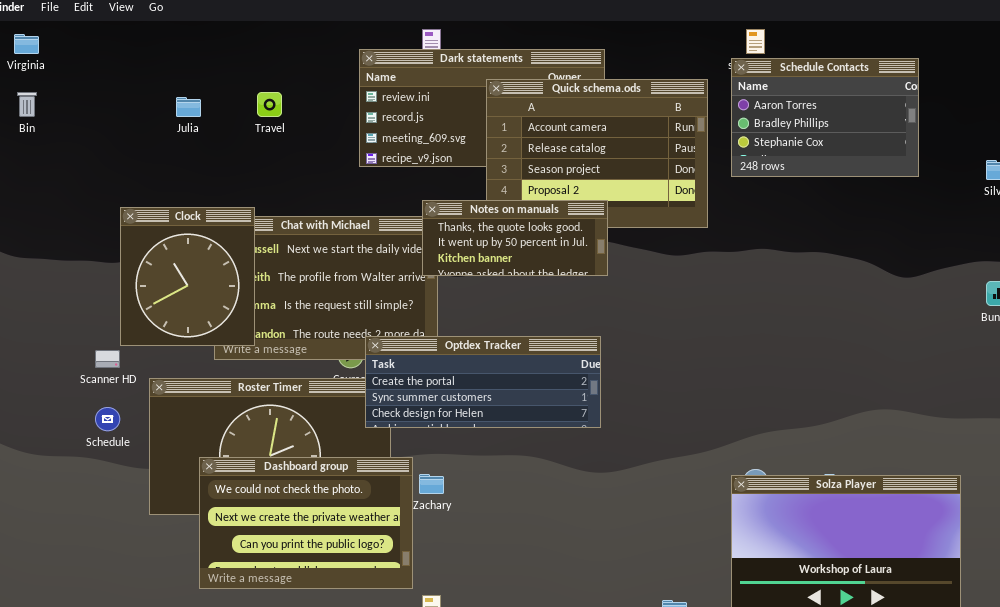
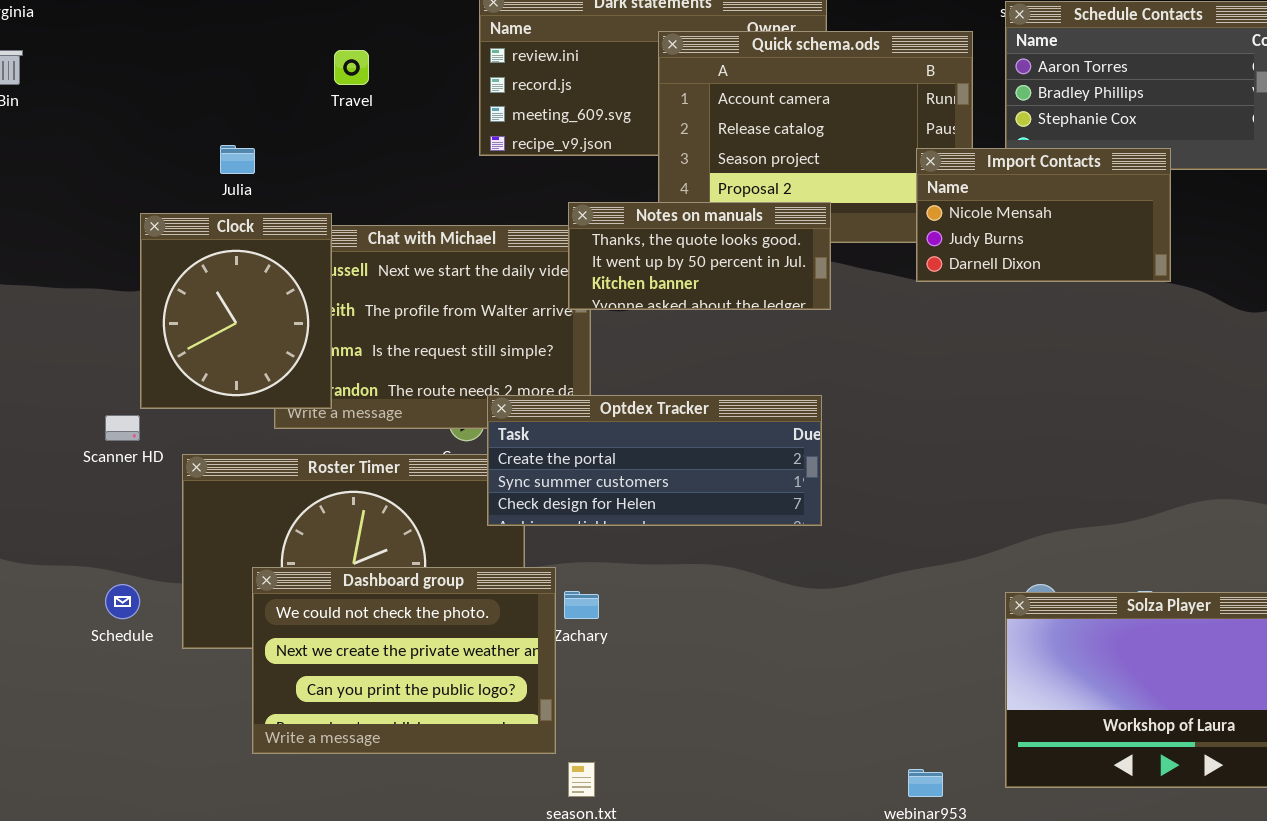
Julia: [176,97,201,117] -> [220,145,255,174], moved
Import Contacts: none -> [916,148,1171,282], opened
Schedule: [95,407,120,431] -> [105,584,140,619], moved

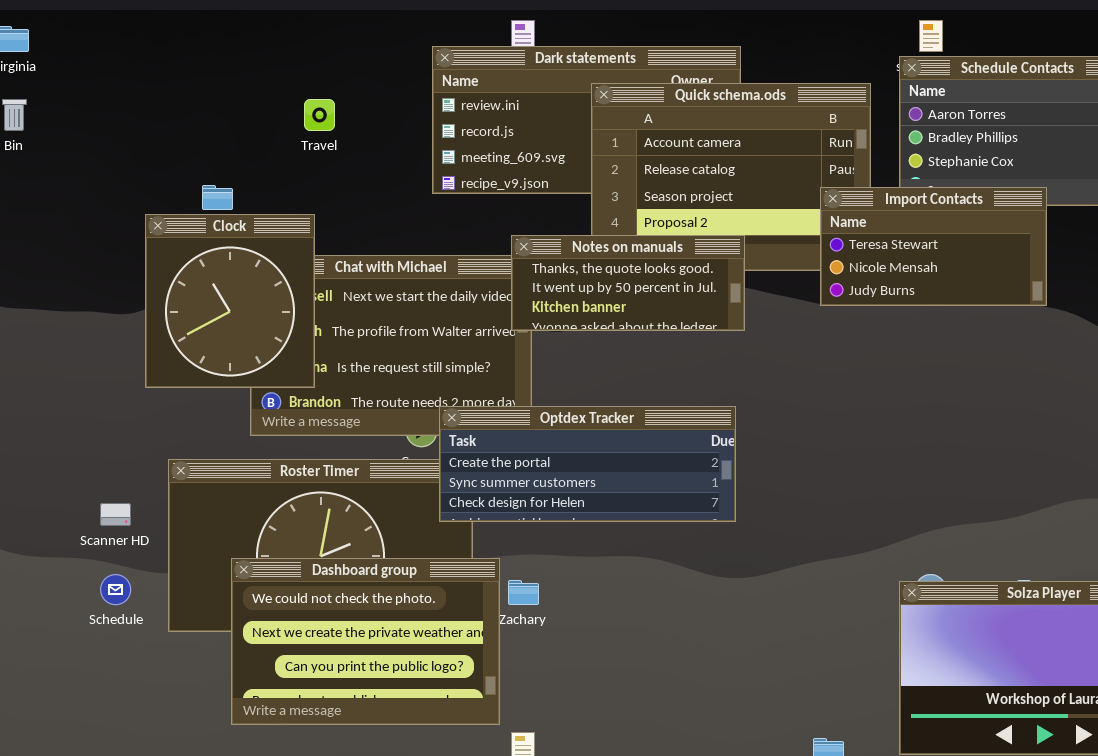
Import Contacts: [916,148,1171,282] -> [820,187,1047,306], scrolled up 1 row
Clock: [140,213,332,409] -> [145,214,315,388], moved
Scanner HD: [105,415,140,441] -> [100,503,131,526], moved

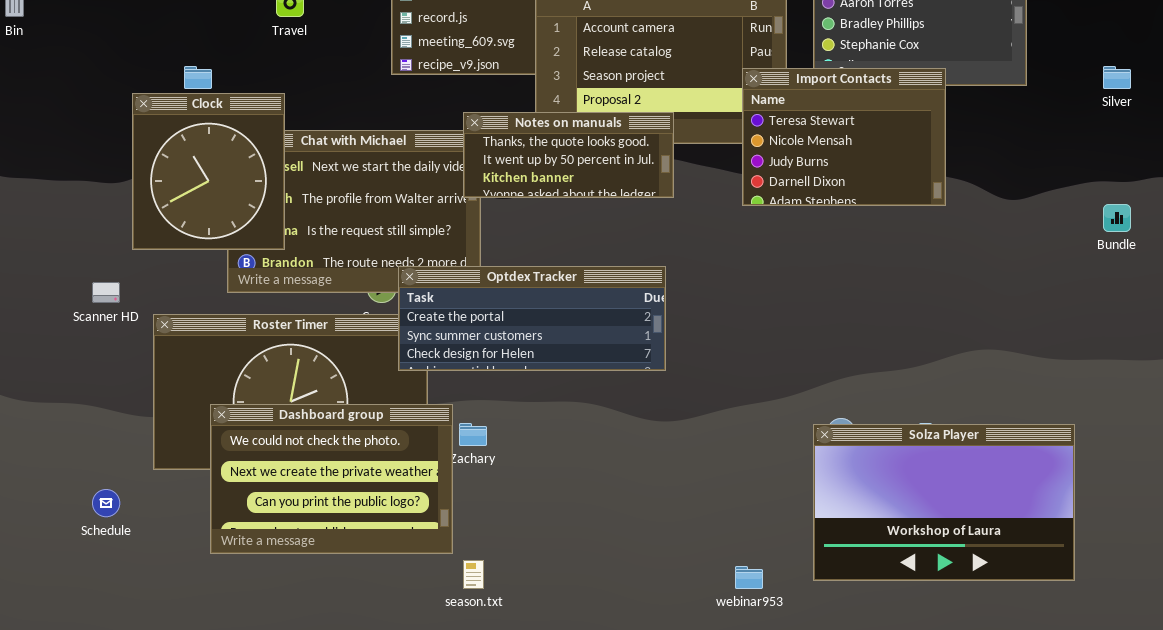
Import Contacts: [820,187,1047,306] -> [742,68,946,206], resized
Scanner HD: [100,503,131,526] -> [92,282,120,303], moved
Schedule: [100,574,131,605] -> [92,489,120,517], moved

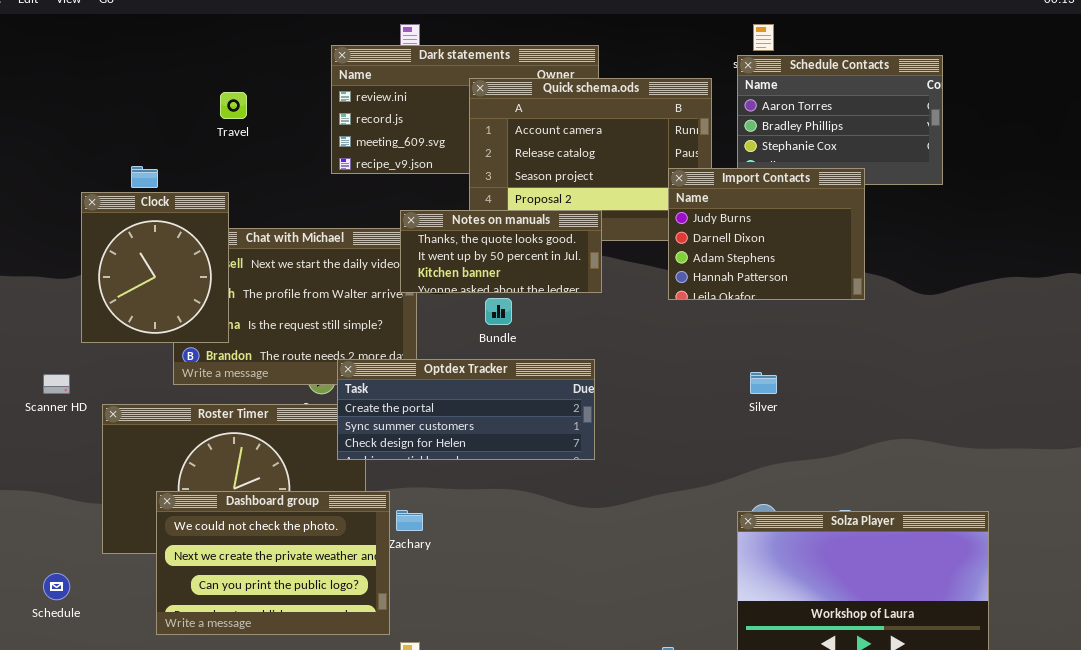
Silver: [1103,66,1131,89] -> [750,372,777,394], moved
Import Contacts: [742,68,946,206] -> [668,168,865,300], scrolled down 2 rows
Bundle: [1103,204,1131,232] -> [485,298,512,325], moved

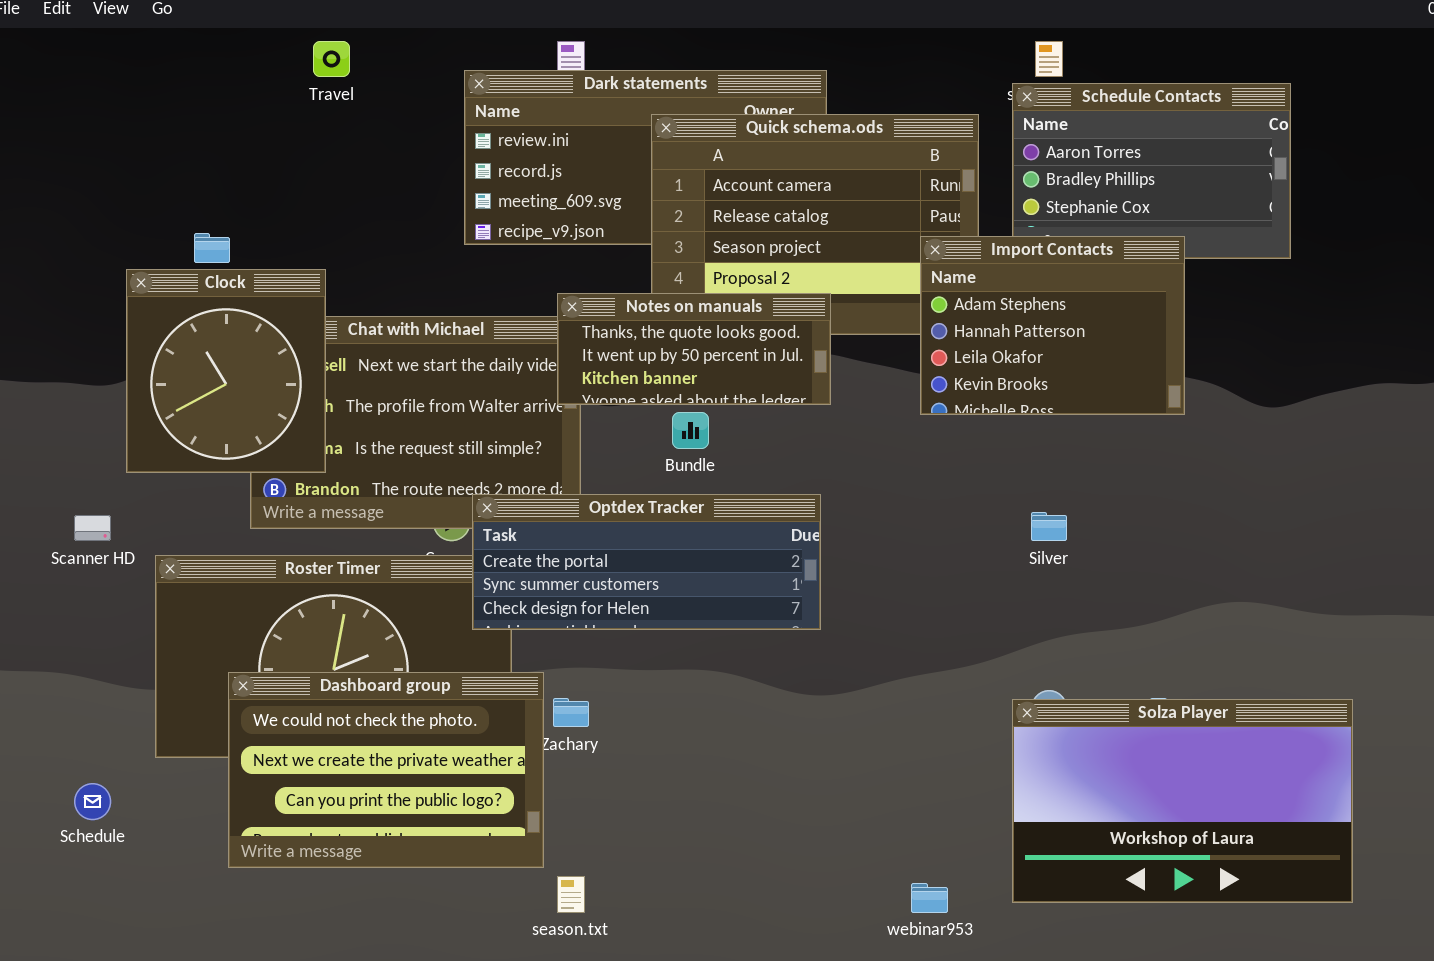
Travel: [220,92,247,119] -> [313,41,350,77], moved
Import Contacts: [668,168,865,300] -> [920,236,1185,415], scrolled down 2 rows

